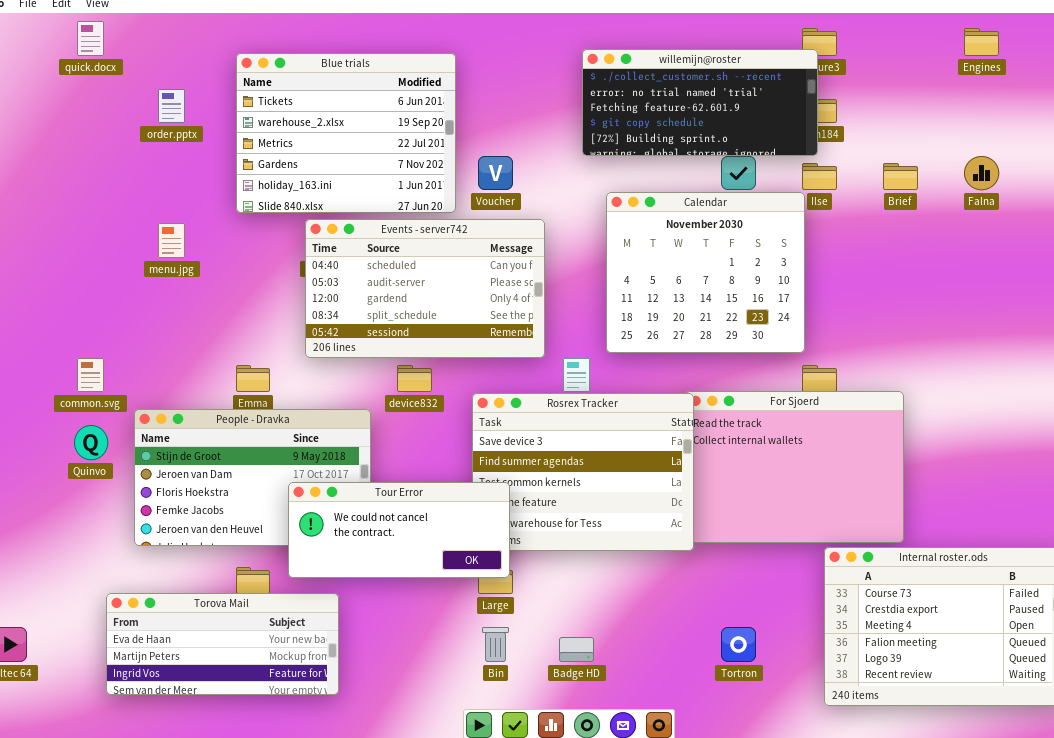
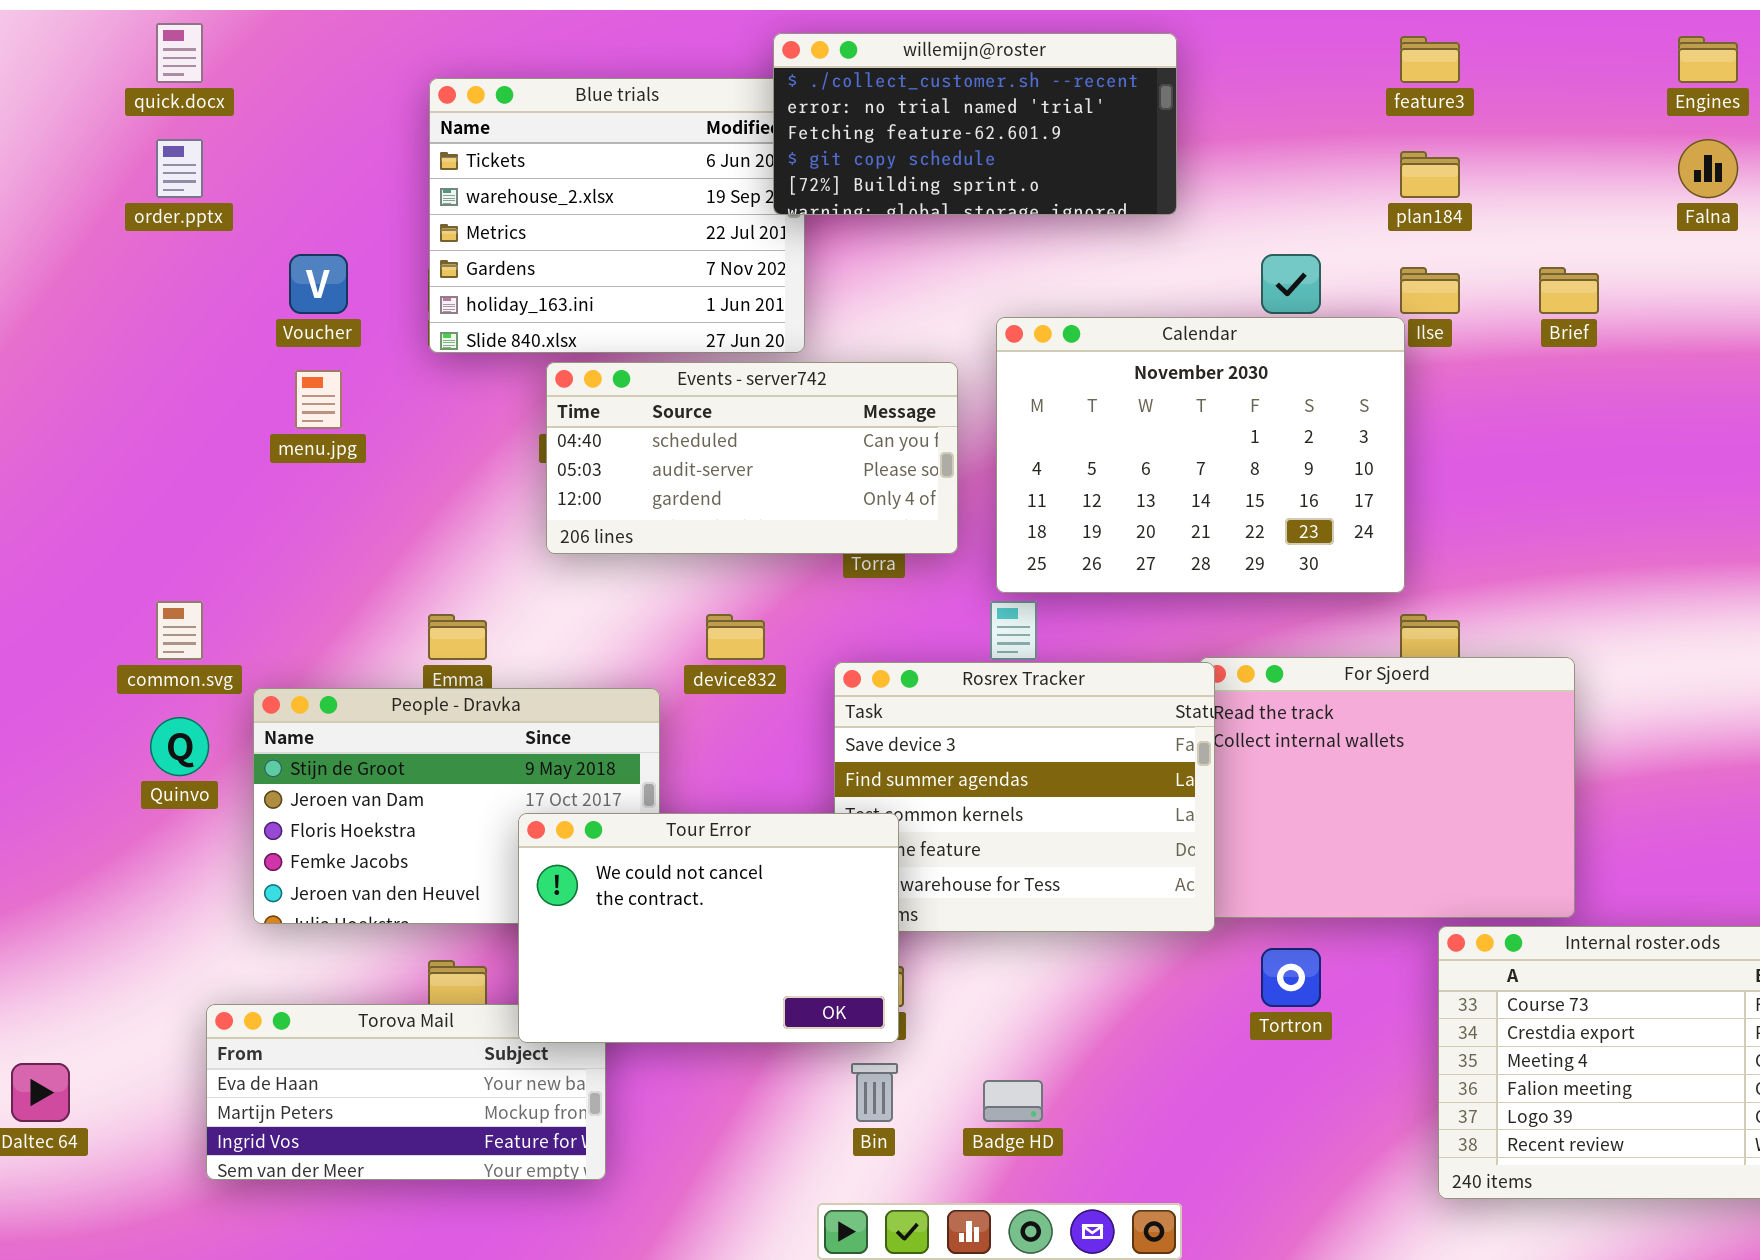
willemijn@roster: [582,49,818,156] -> [773,33,1177,215], moved
order.pptx: [158,89,185,123] -> [156,139,203,198], moved
Voucher: [478,156,513,190] -> [289,254,348,314], moved
Falna: [964,156,999,190] -> [1678,139,1738,198], moved
Calendar: [606,192,805,353] -> [996,317,1405,593], resized
Events - server742: [305,219,545,358] -> [546,362,958,554], resized
Tour Error: [288,482,510,578] -> [518,813,899,1043], resized
Tortron: [721,627,756,662] -> [1261,948,1321,1007], moved

